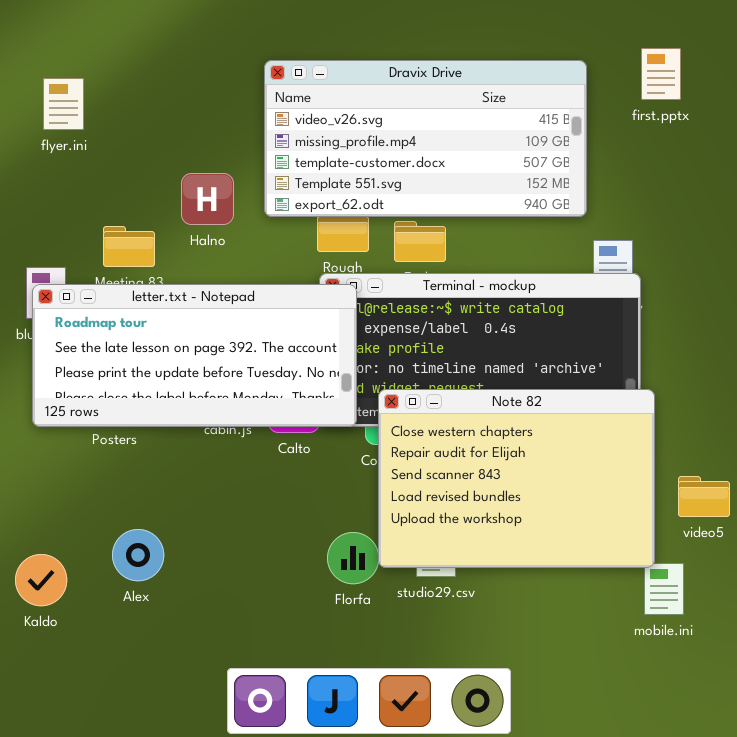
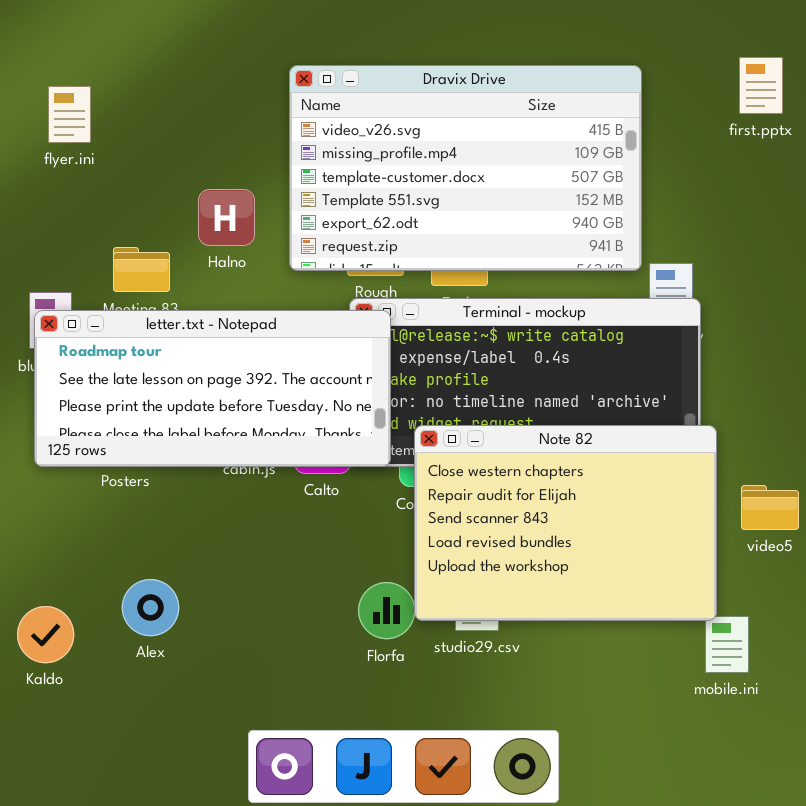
first.pptx: [641,48,681,100] -> [739,57,783,114], moved
Dravix Drive: [264,60,587,217] -> [289,65,642,271], resized
video5: [678,476,730,517] -> [741,485,799,530], moved

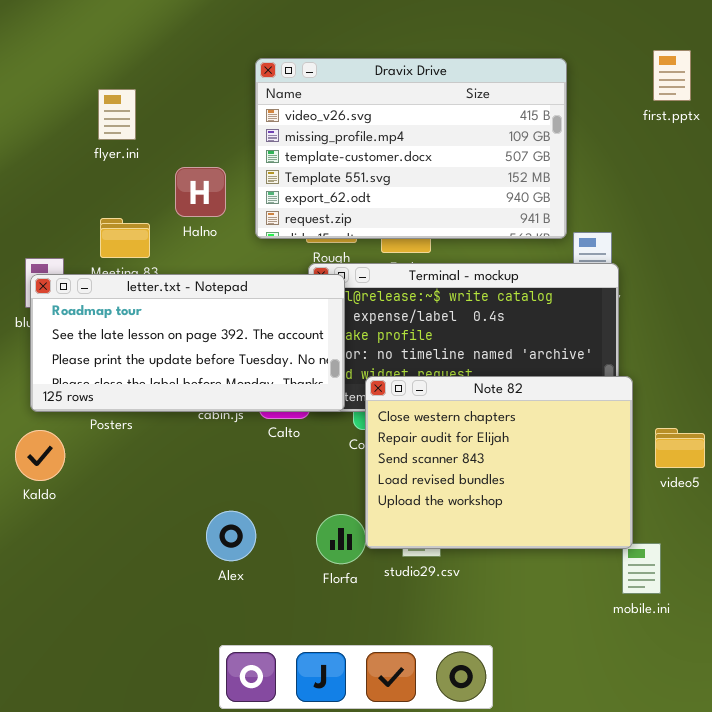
flyer.ini: [48,86,91,143] -> [98,89,136,140], moved
Alex: [122,579,179,636] -> [206,511,256,561], moved
Kaldo: [17,606,74,663] -> [15,430,65,481], moved

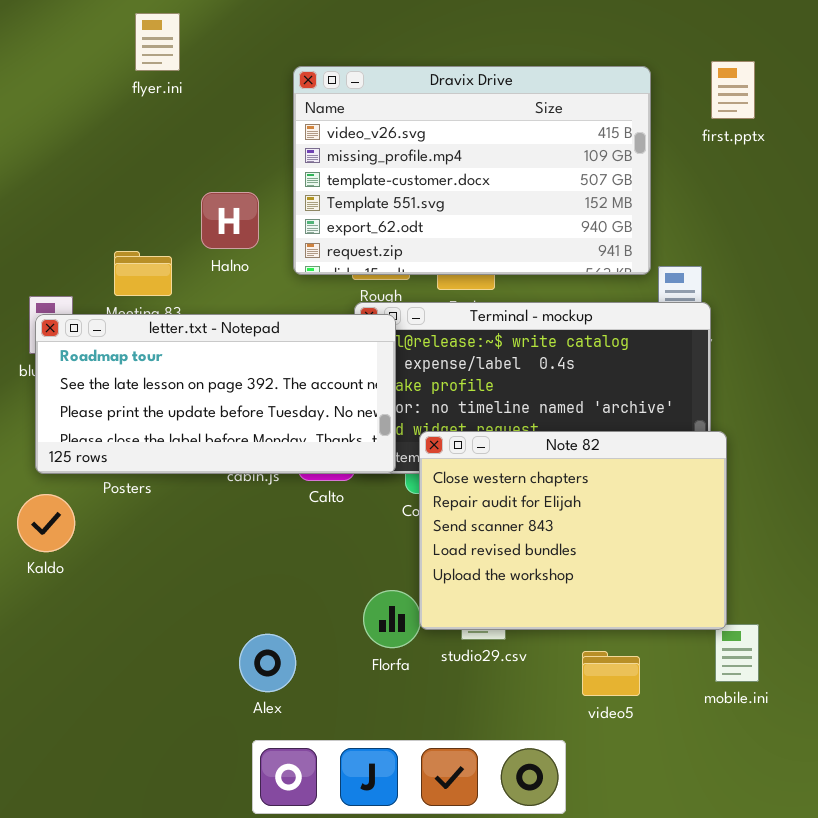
first.pptx: [653,50,691,101] -> [711,61,755,119], moved
flyer.ini: [98,89,136,140] -> [135,13,180,71], moved
video5: [655,428,705,468] -> [582,651,640,696], moved
Alex: [206,511,256,561] -> [239,634,296,692], moved

